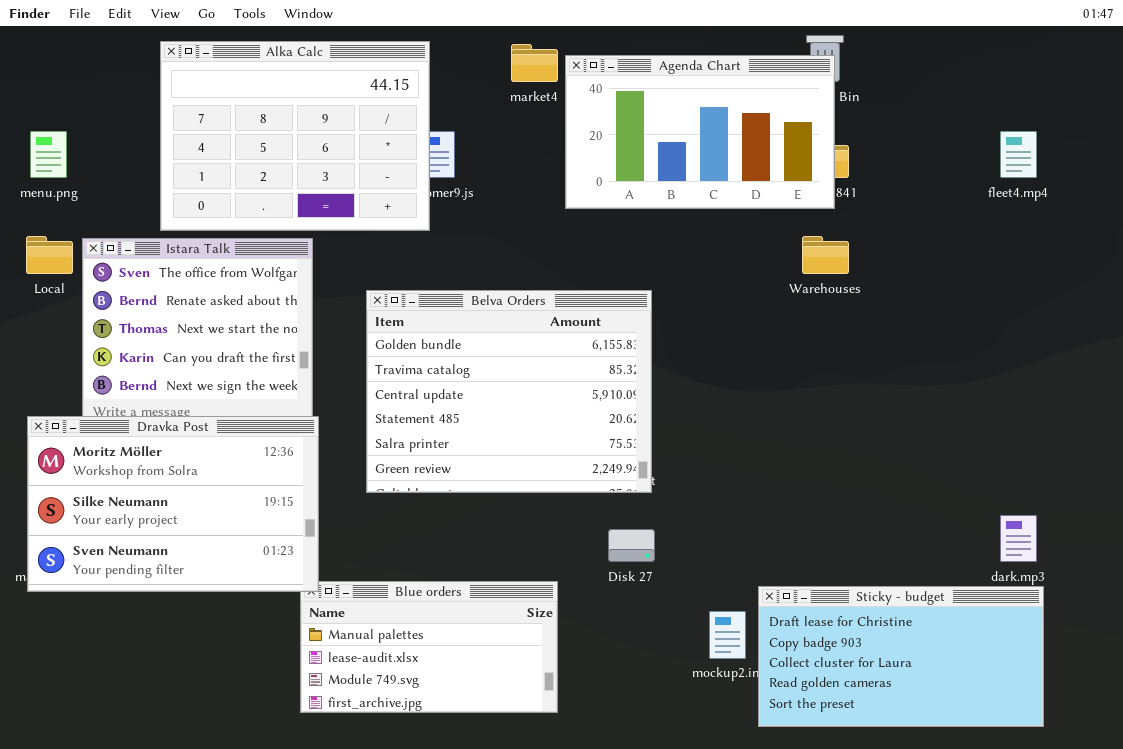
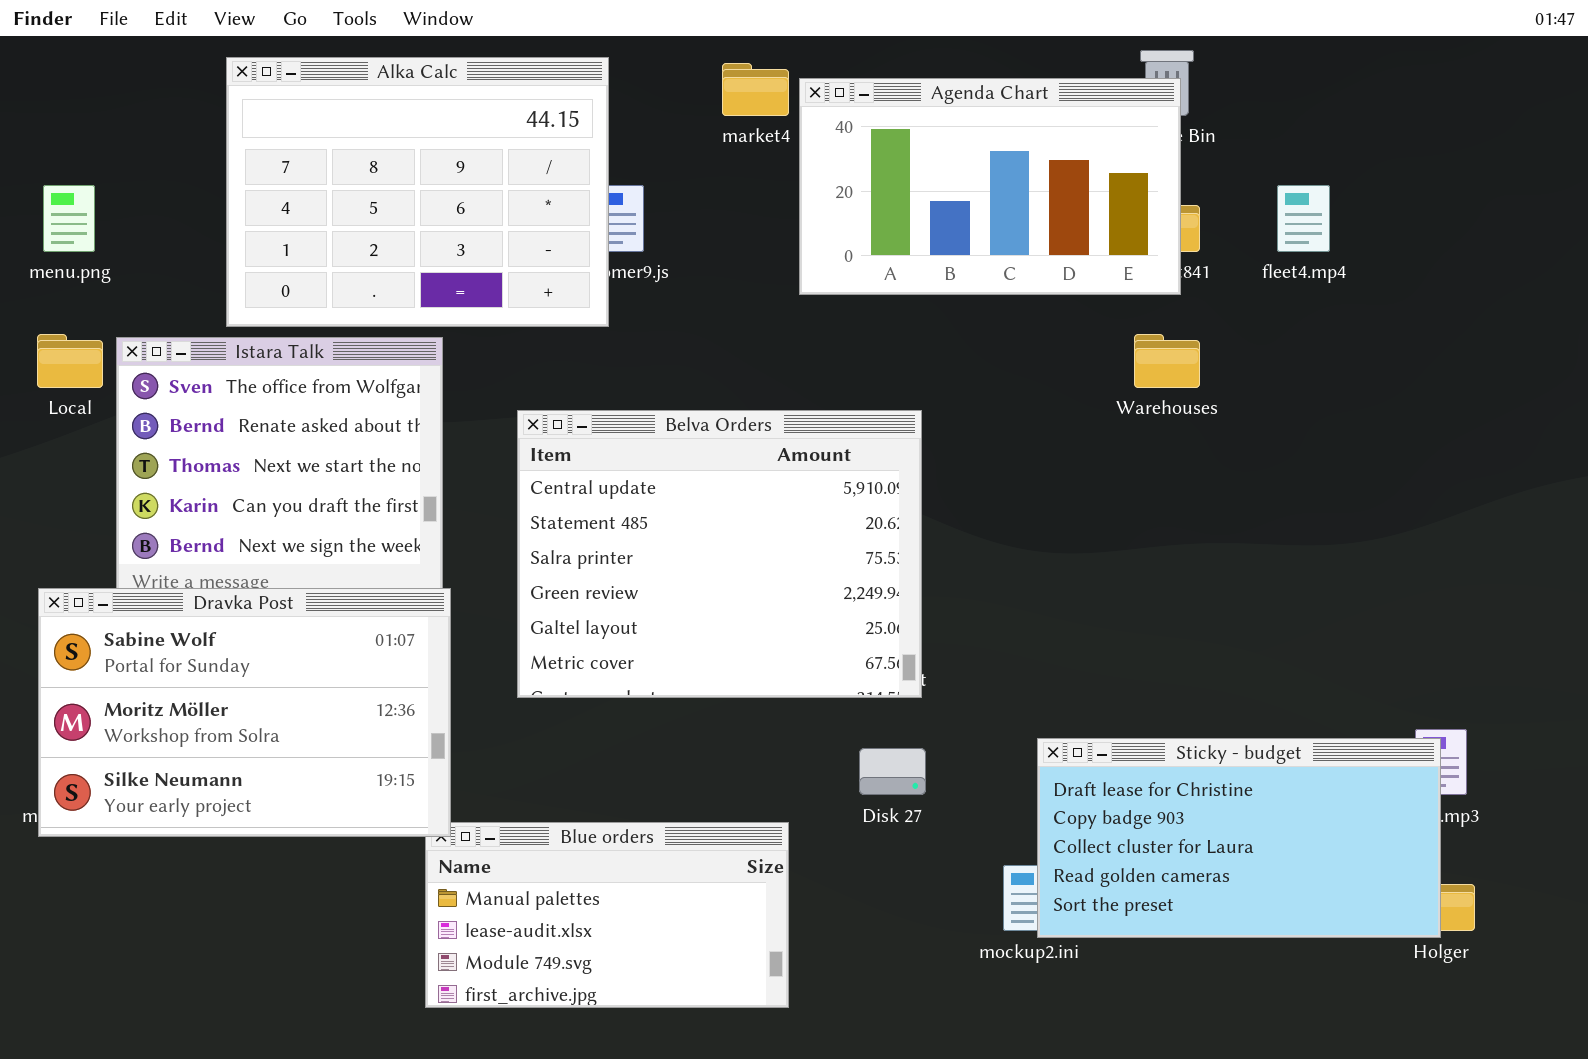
fleet4.mp4: [1000,131,1037,178] -> [1277,185,1330,252], moved
Belva Orders: [366,290,652,493] -> [517,410,922,698], scrolled down 2 rows
Dravka Post: [27,416,319,592] -> [38,588,451,837], scrolled up 1 row
Sticky - budget: [758,586,1044,727] -> [1037,738,1441,938], moved

